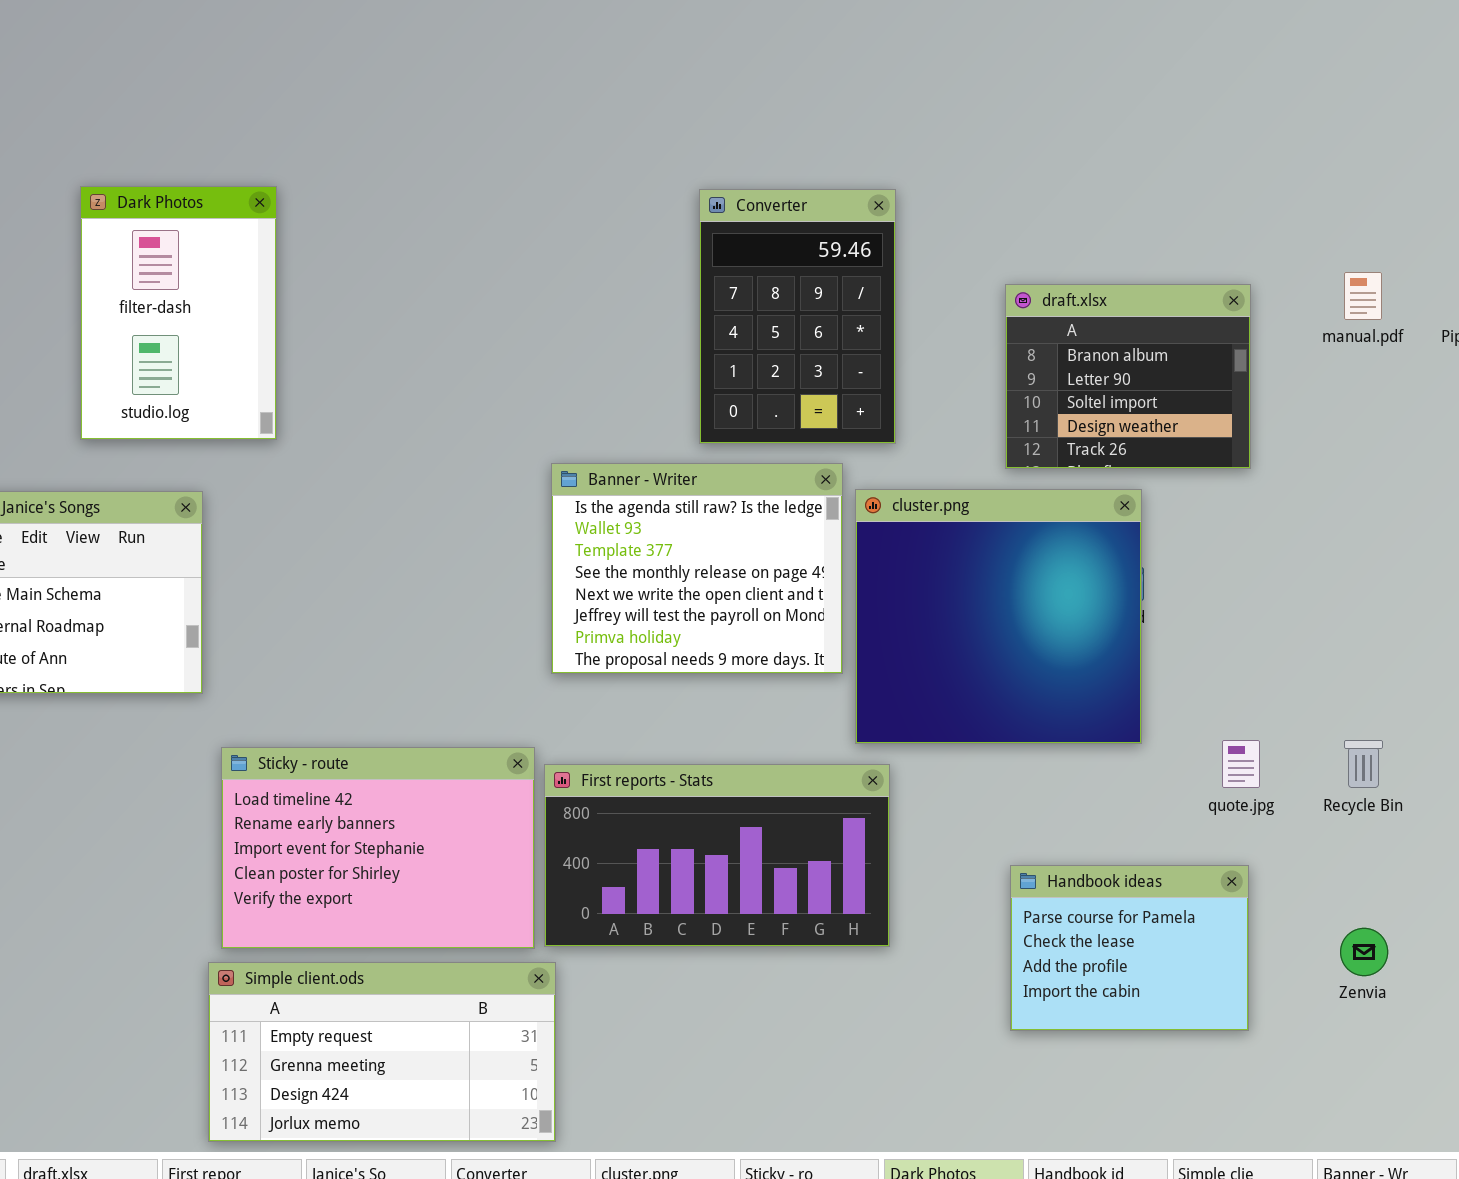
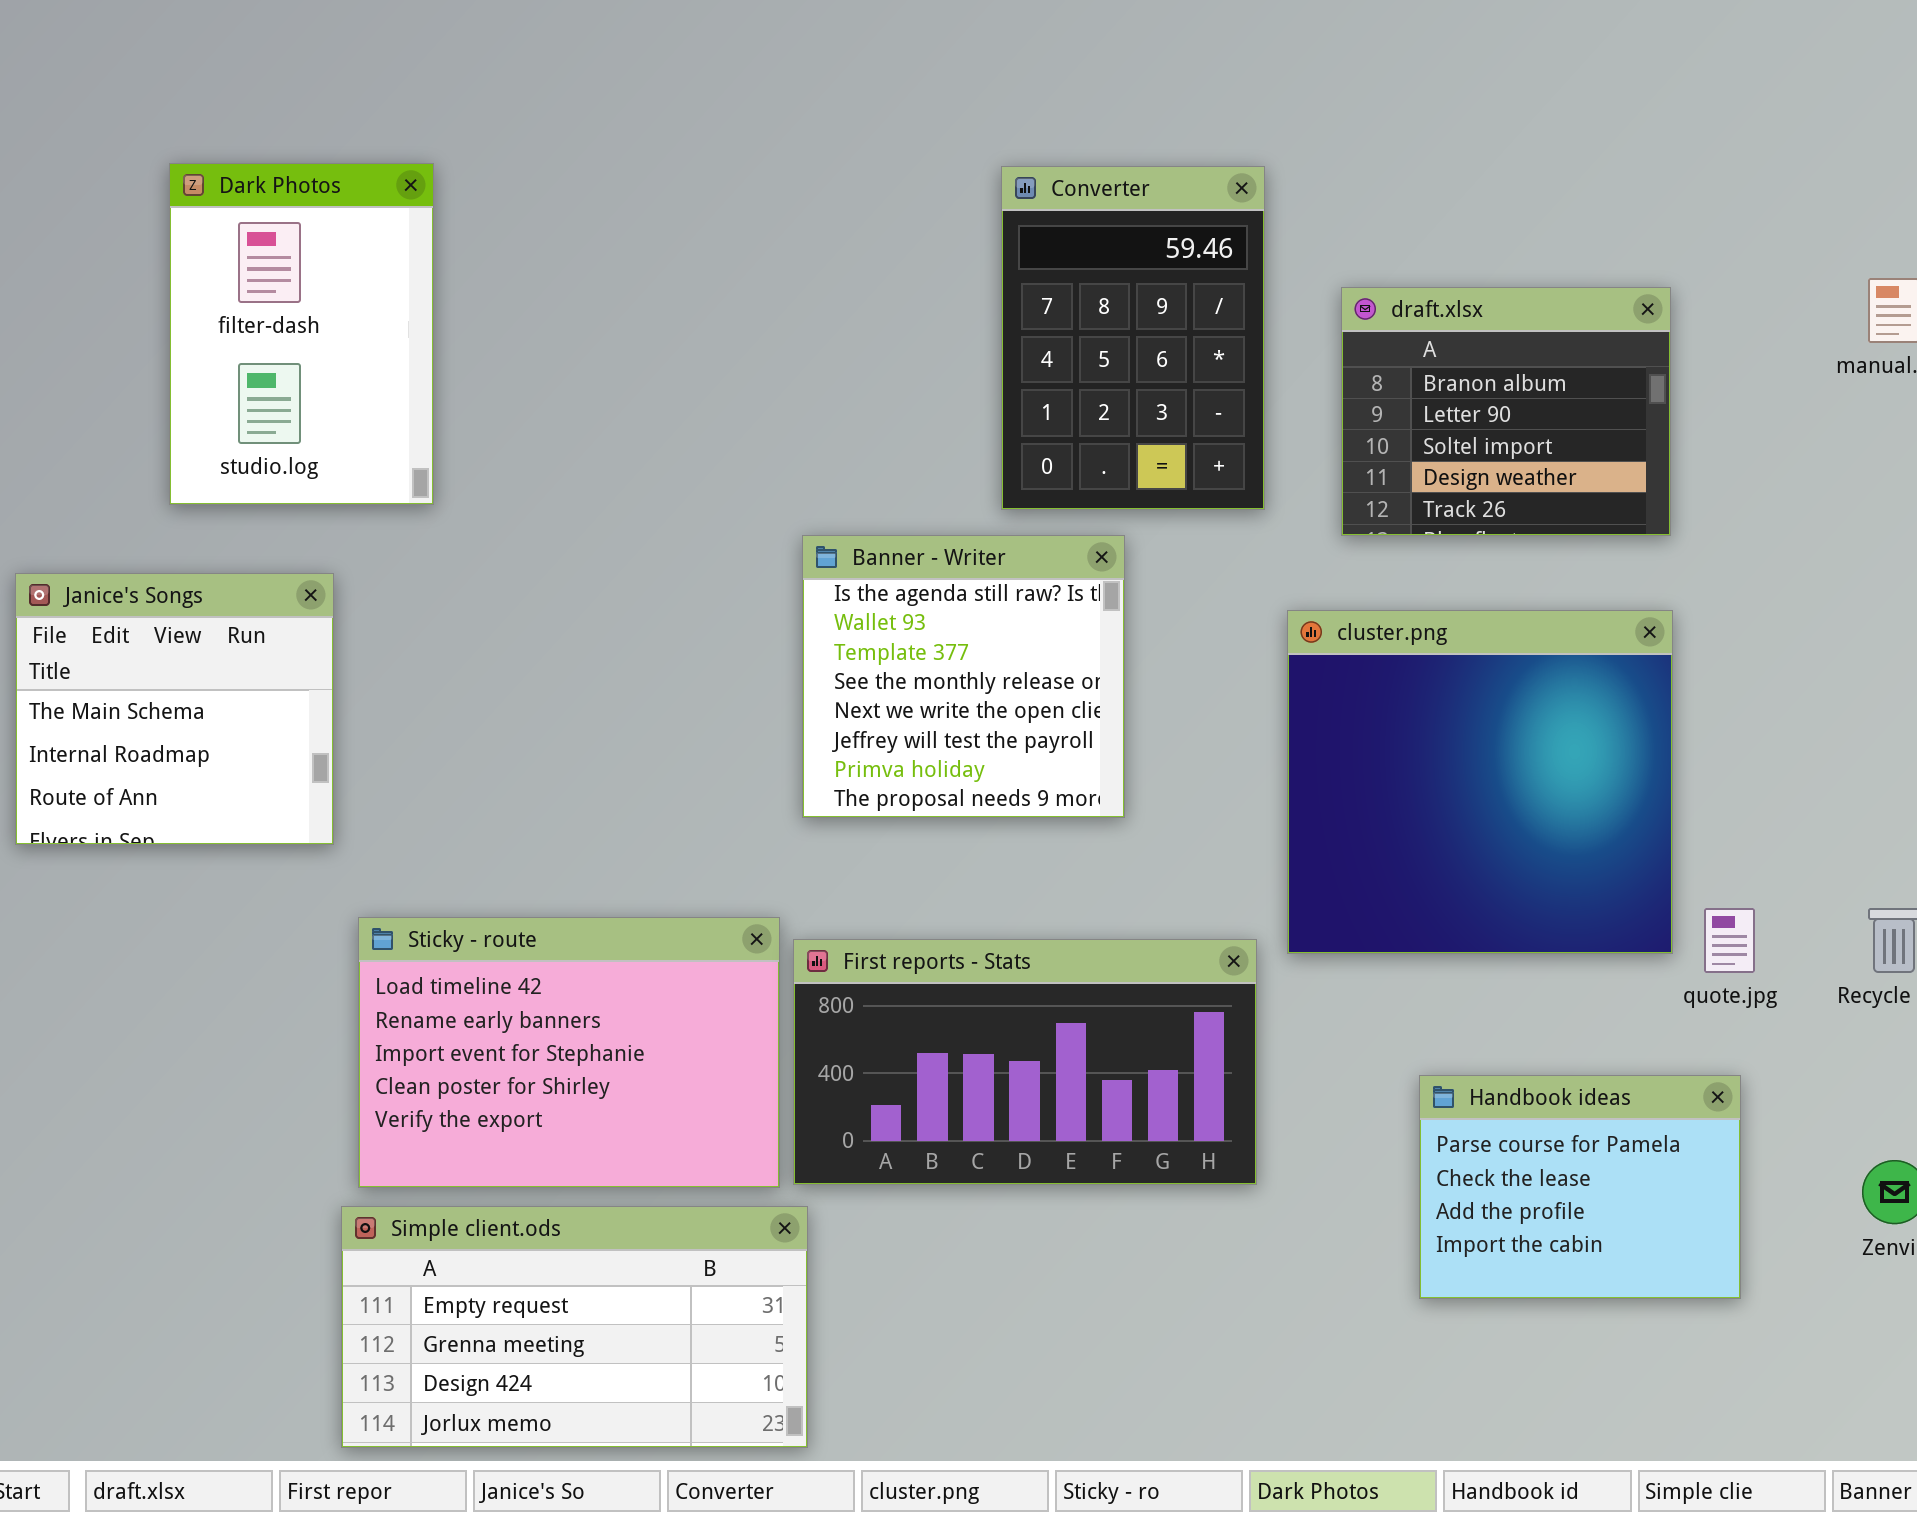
draft.xlsx: [1005,284,1251,469] -> [1341,287,1671,536], moved
Banner - Writer: [551,463,843,674] -> [802,535,1125,818], resized
cluster.png: [855,489,1142,744] -> [1287,610,1673,954], moved

